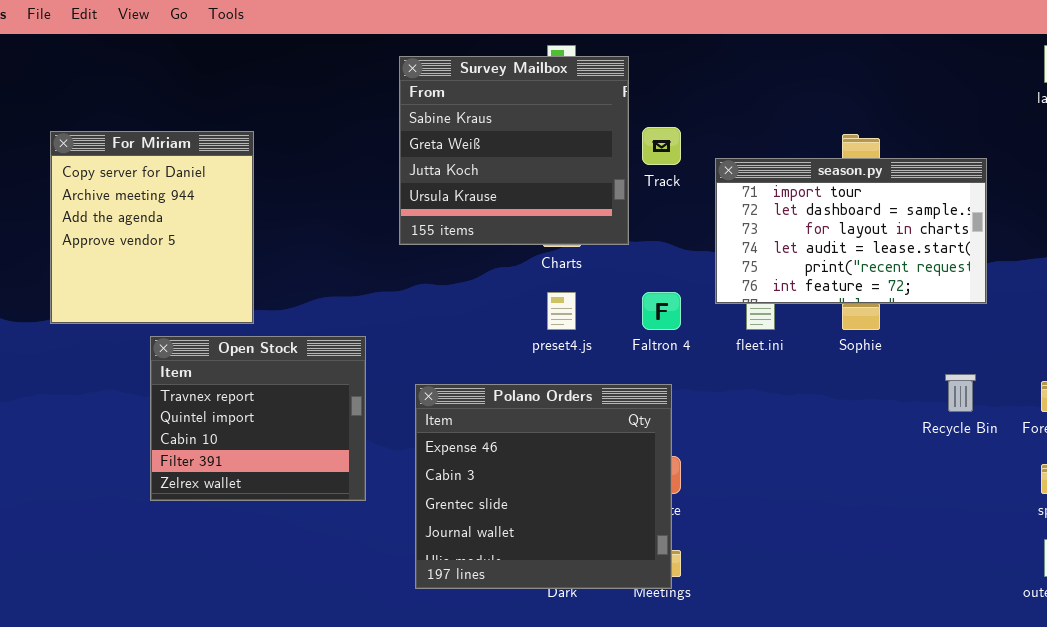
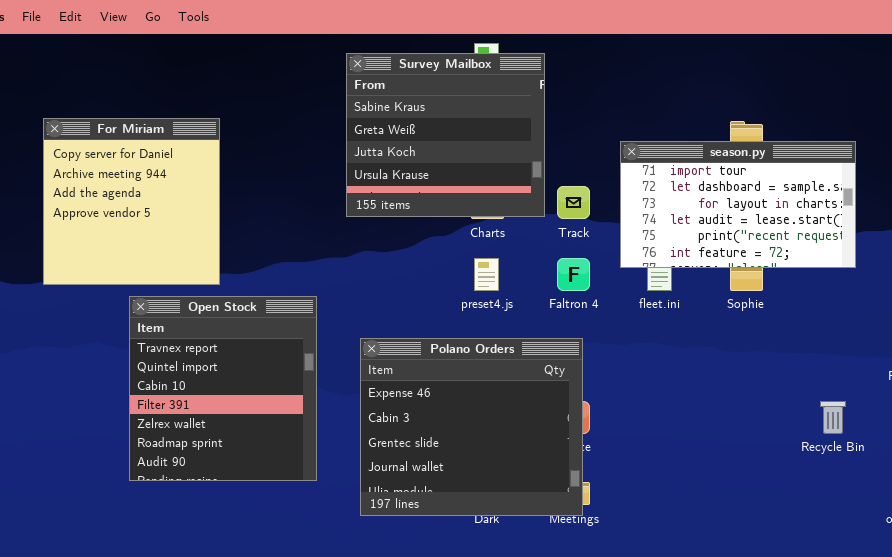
Track: [642,127,681,165] -> [557,186,590,219], moved
Open Stock: [150,336,366,501] -> [129,296,317,481], resized
Recycle Bin: [945,374,976,412] -> [820,401,846,434], moved

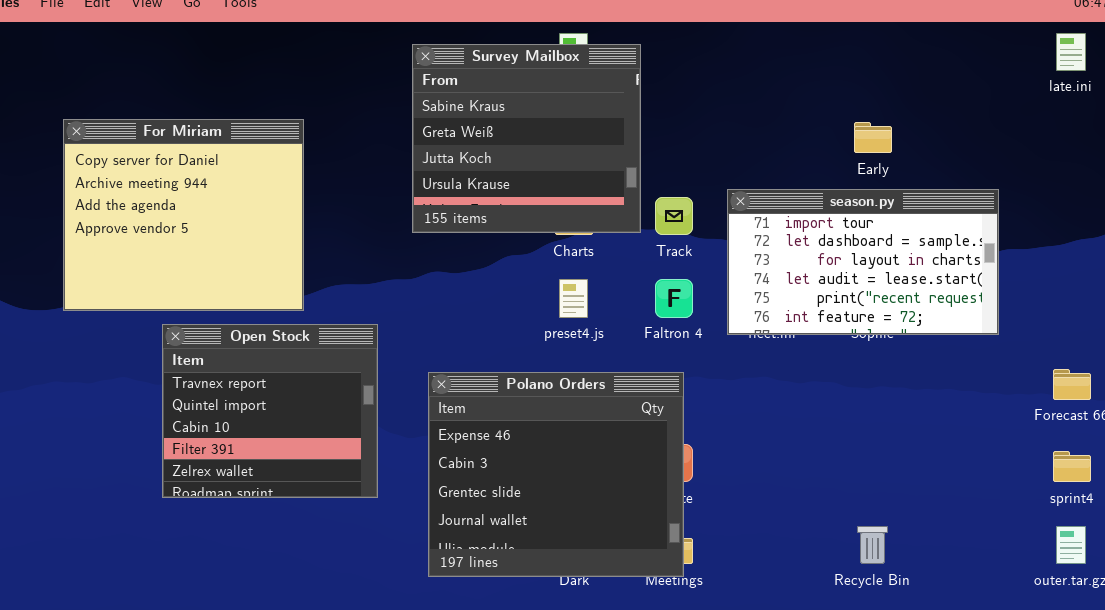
For Miriam: [43,118,220,285] -> [63,119,304,311], resized
season.py: [620,141,856,268] -> [727,189,999,335], moved
Open Stock: [129,296,317,481] -> [162,324,378,498], resized
Recycle Bin: [820,401,846,434] -> [857,526,888,564], moved

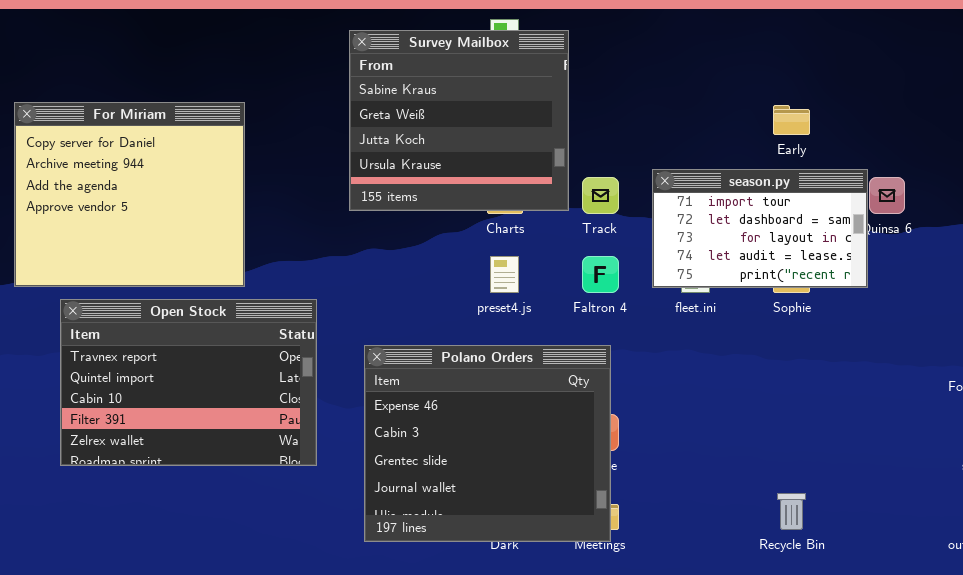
season.py: [727,189,999,335] -> [652,169,868,288], resized
Open Stock: [162,324,378,498] -> [60,299,317,466], resized

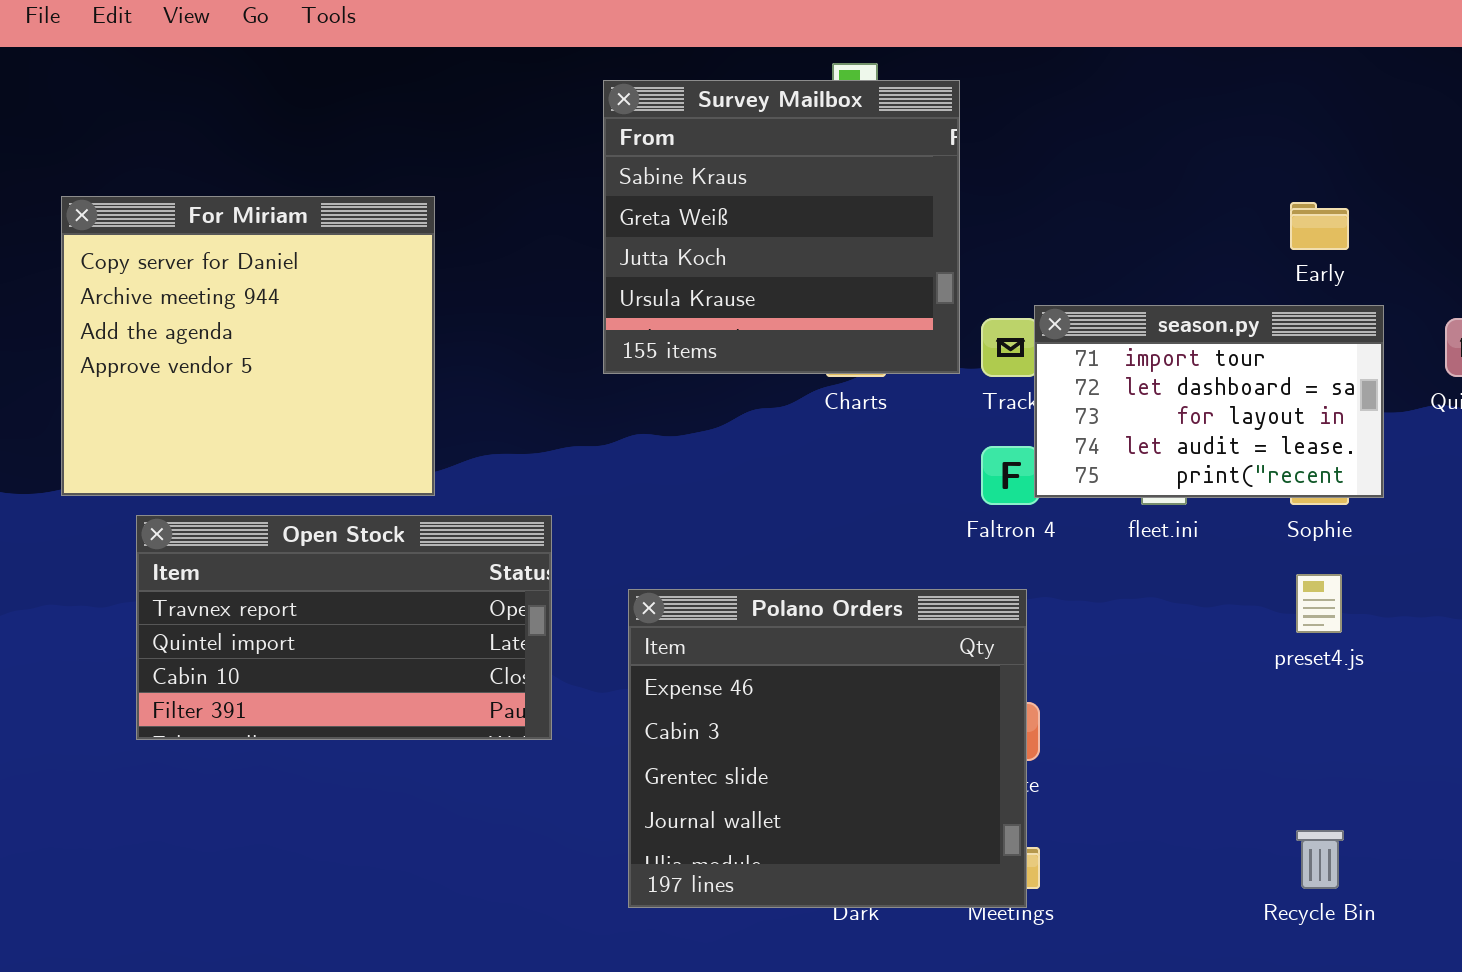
season.py: [652,169,868,288] -> [1034,305,1384,498], moved
preset4.js: [490,256,519,293] -> [1296,574,1342,633], moved
Open Stock: [60,299,317,466] -> [136,515,552,740], resized

